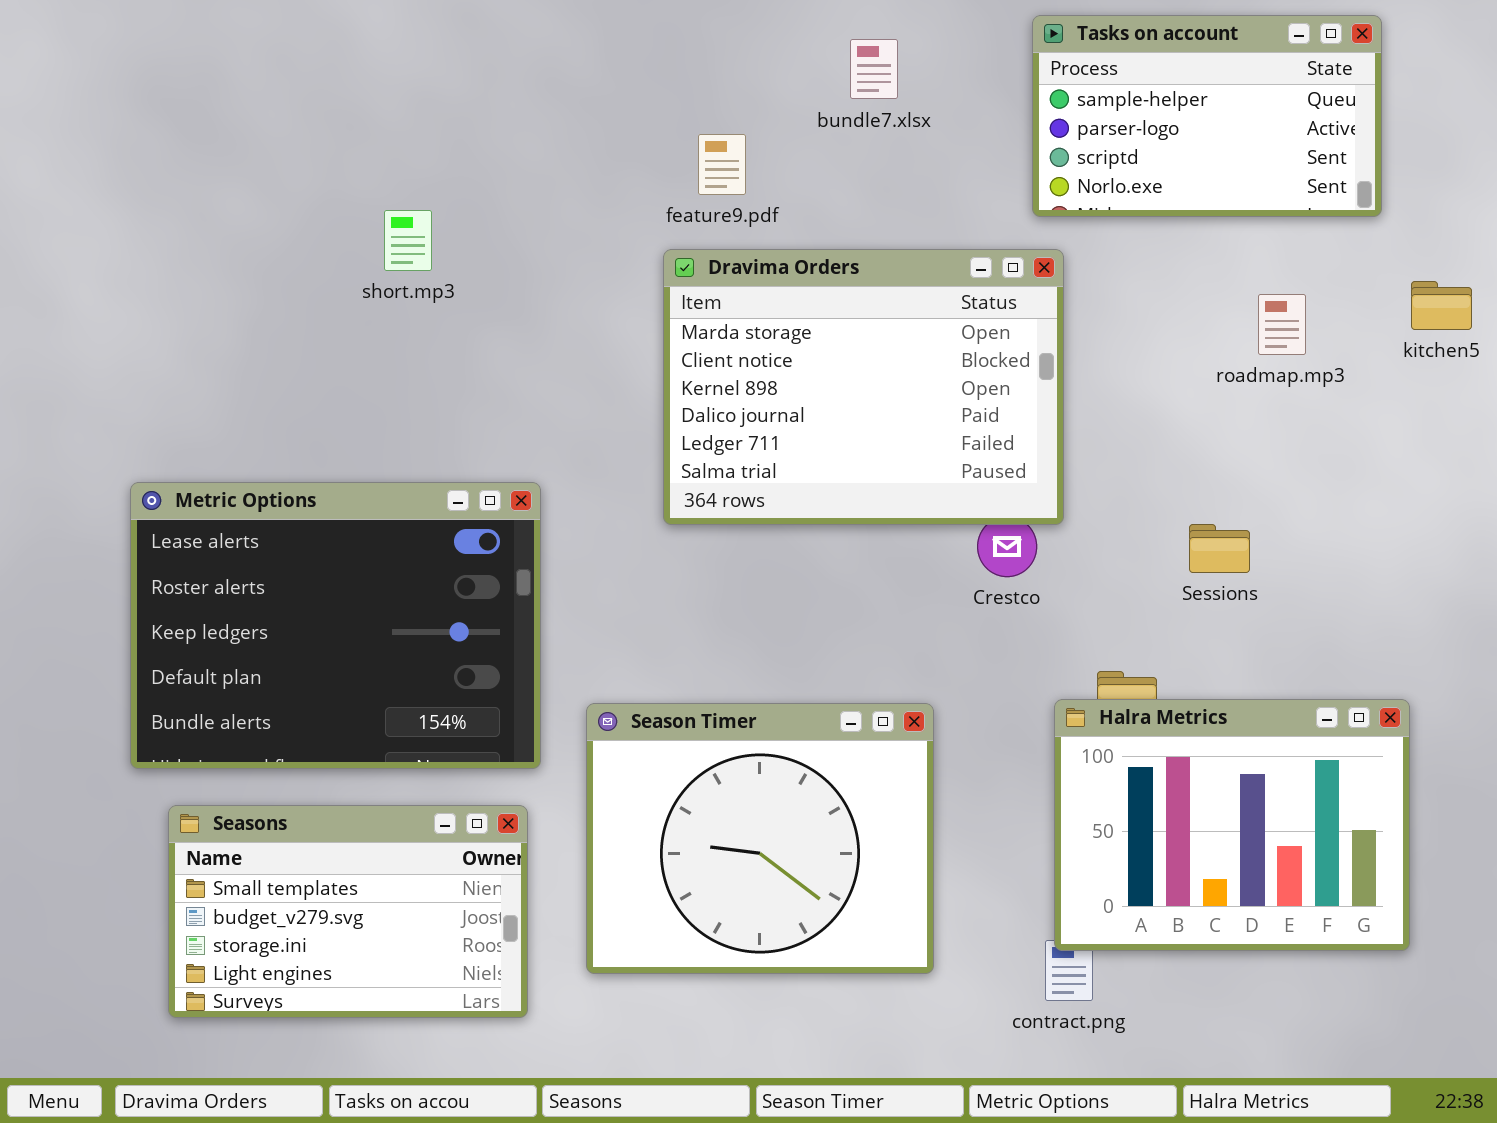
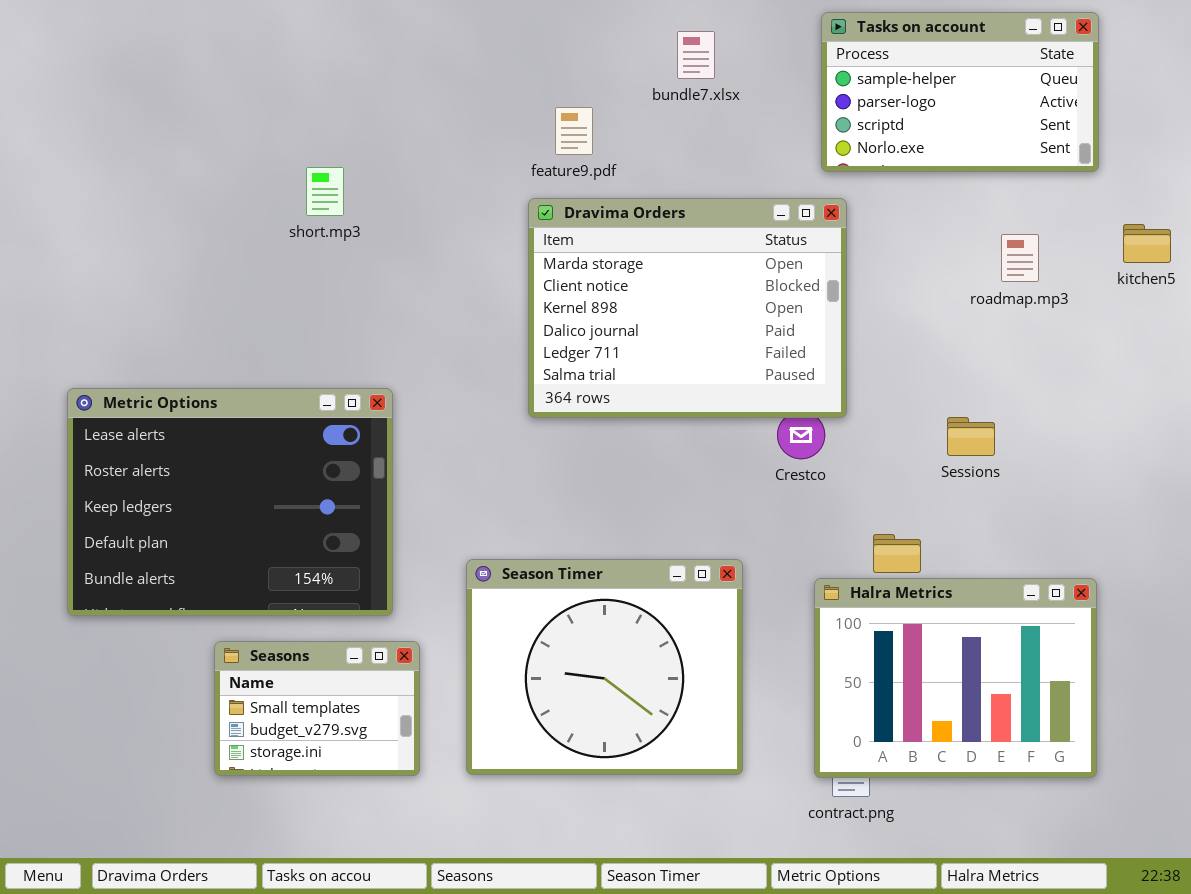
Metric Options: [130,482,541,769] -> [67,388,393,616], moved
Halra Metrics: [1054,699,1410,951] -> [814,578,1097,778], moved
Seasons: [168,805,528,1018] -> [214,641,420,776], resized

